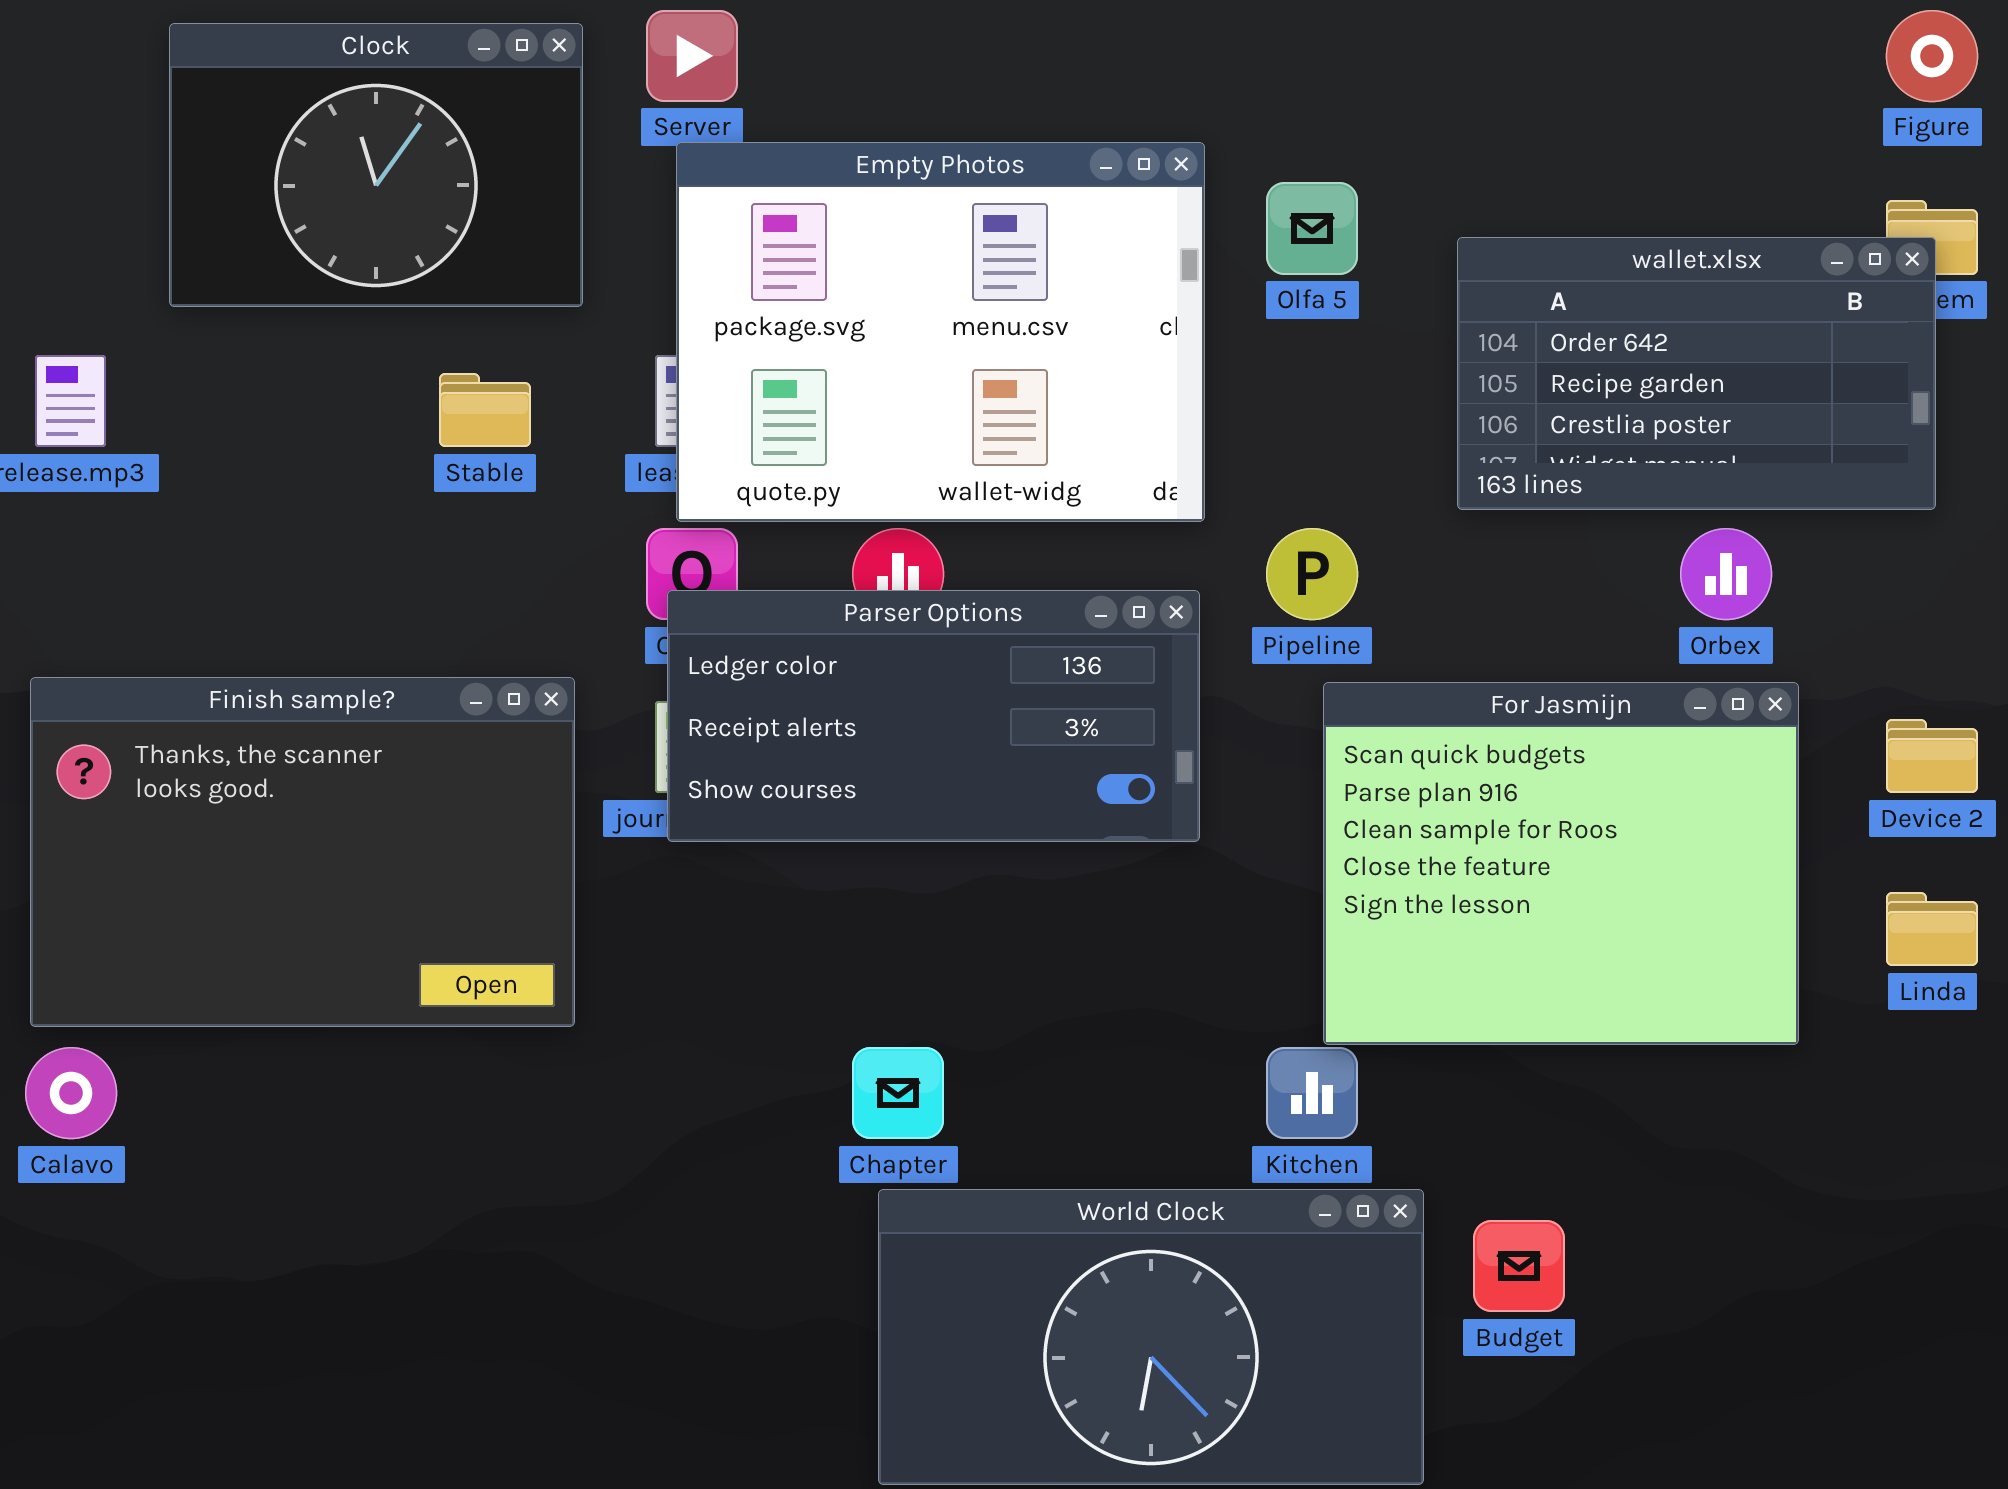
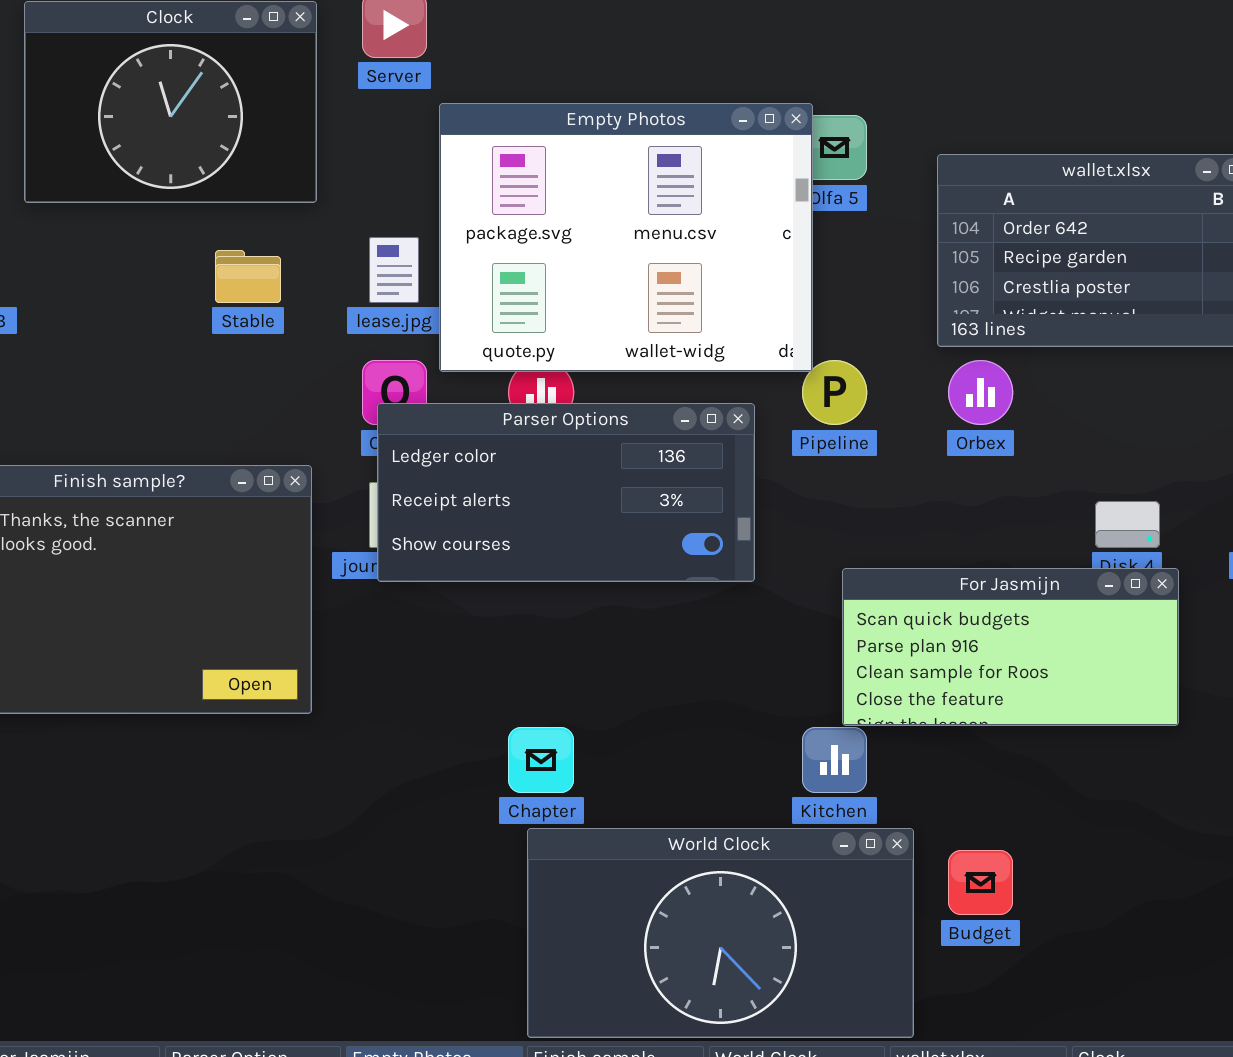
Empty Photos: [676,142,1205,522] -> [439,103,813,372], moved
Orbex: [1680,528,1772,620] -> [948,360,1013,425], moved
For Jasmijn: [1323,682,1799,1045] -> [842,568,1179,726], resized

